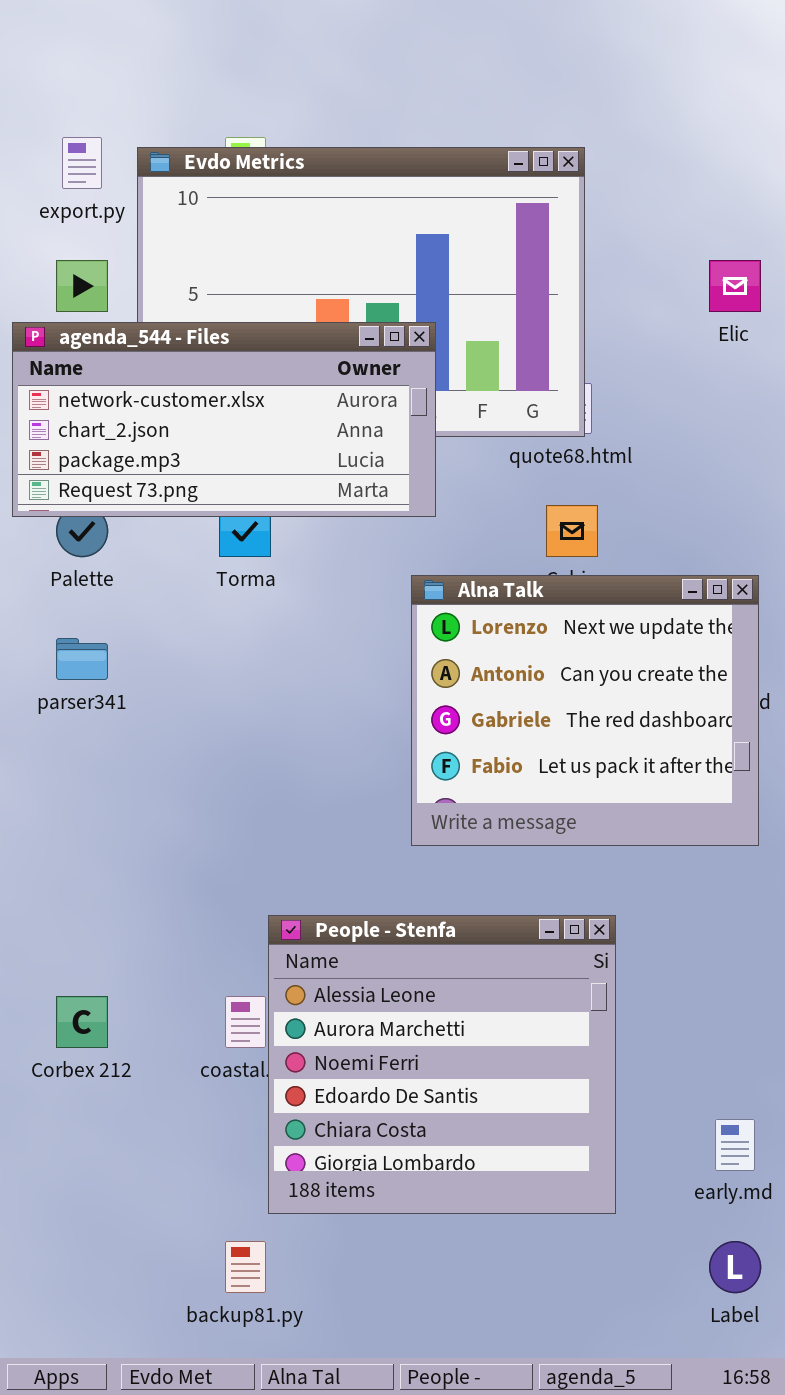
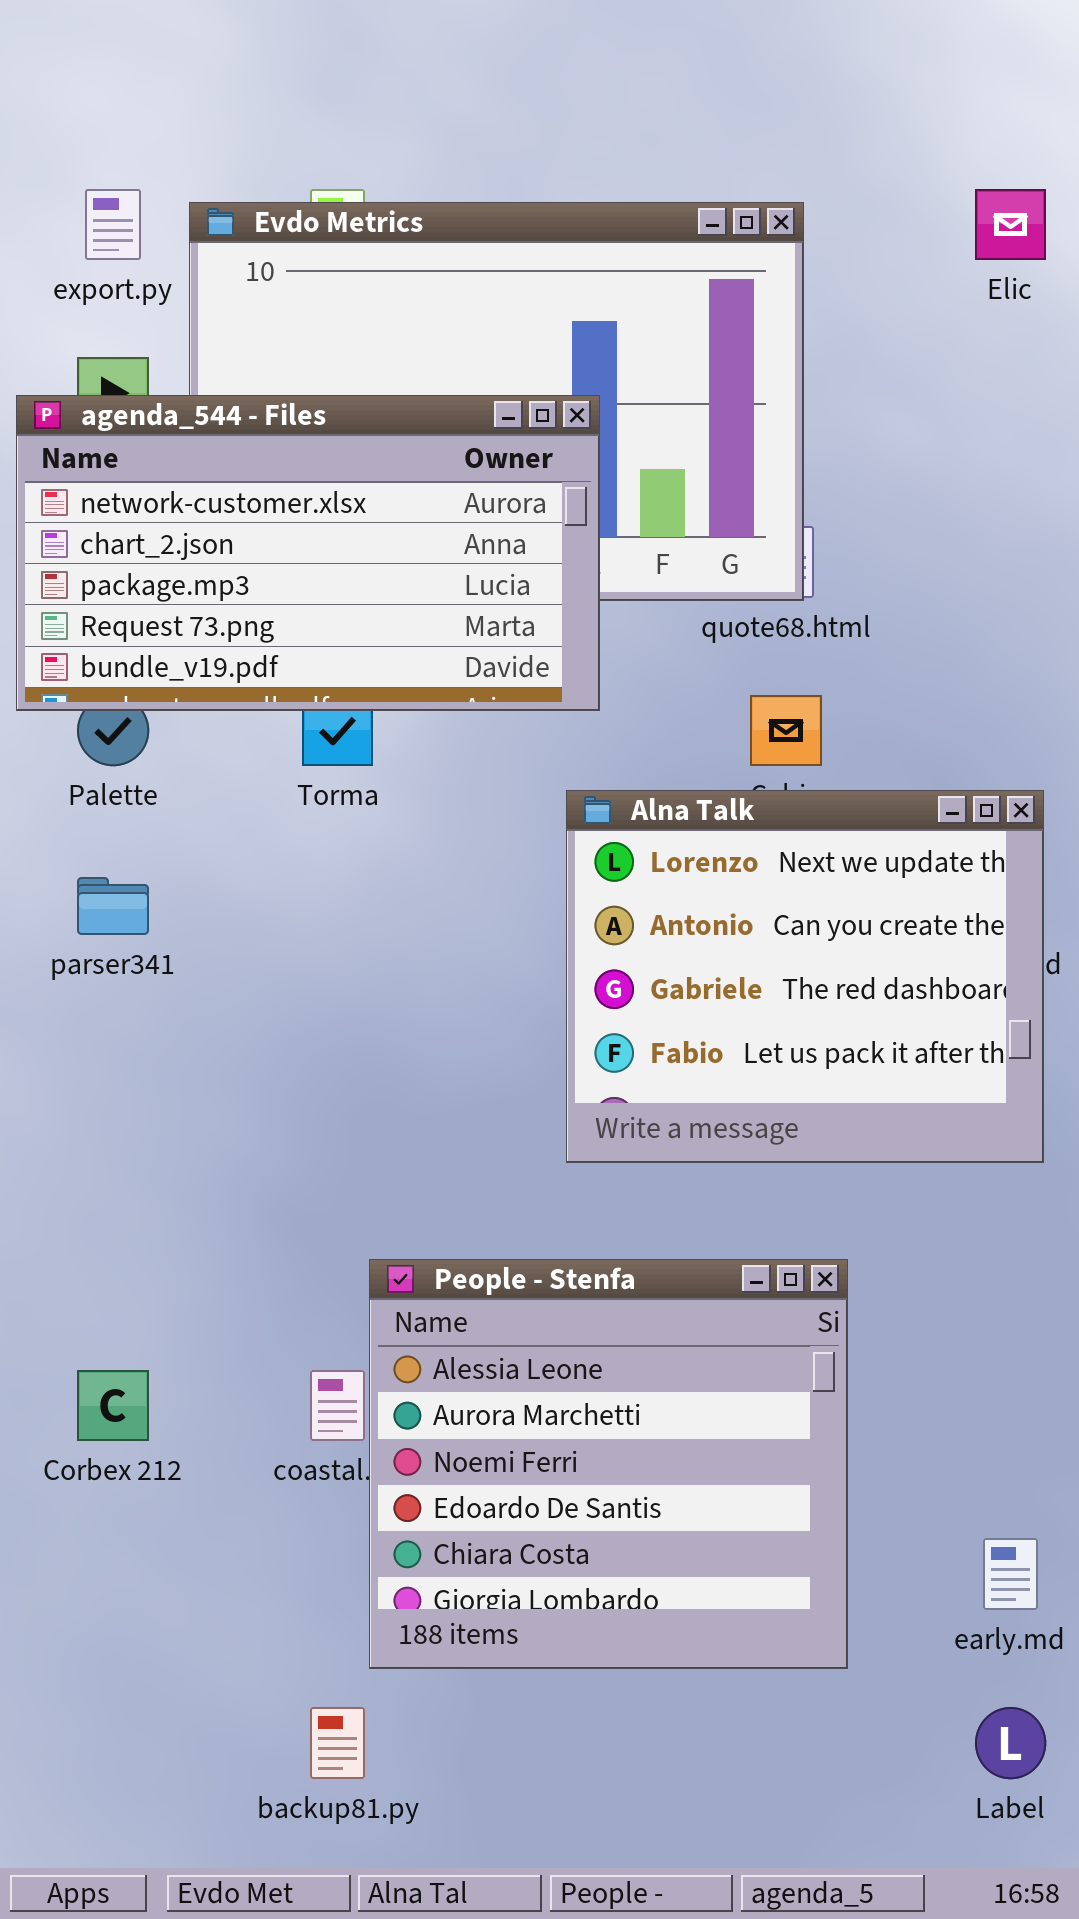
Elic: [709,260,761,312] -> [975,189,1046,260], moved
agenda_544 - Files: [12,322,436,517] -> [16,395,600,711], resized

